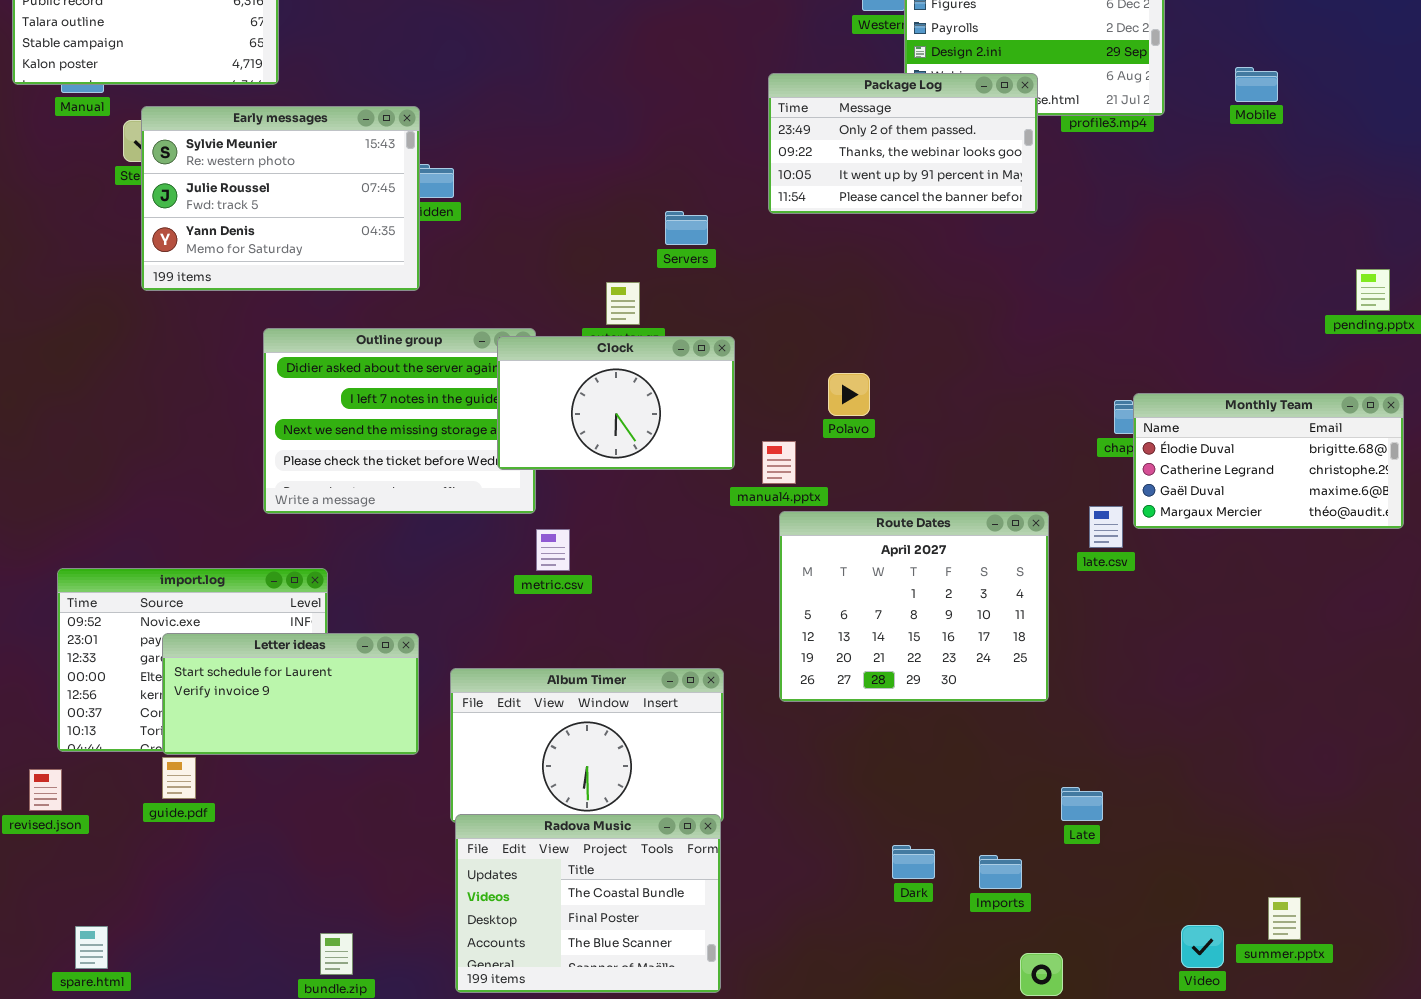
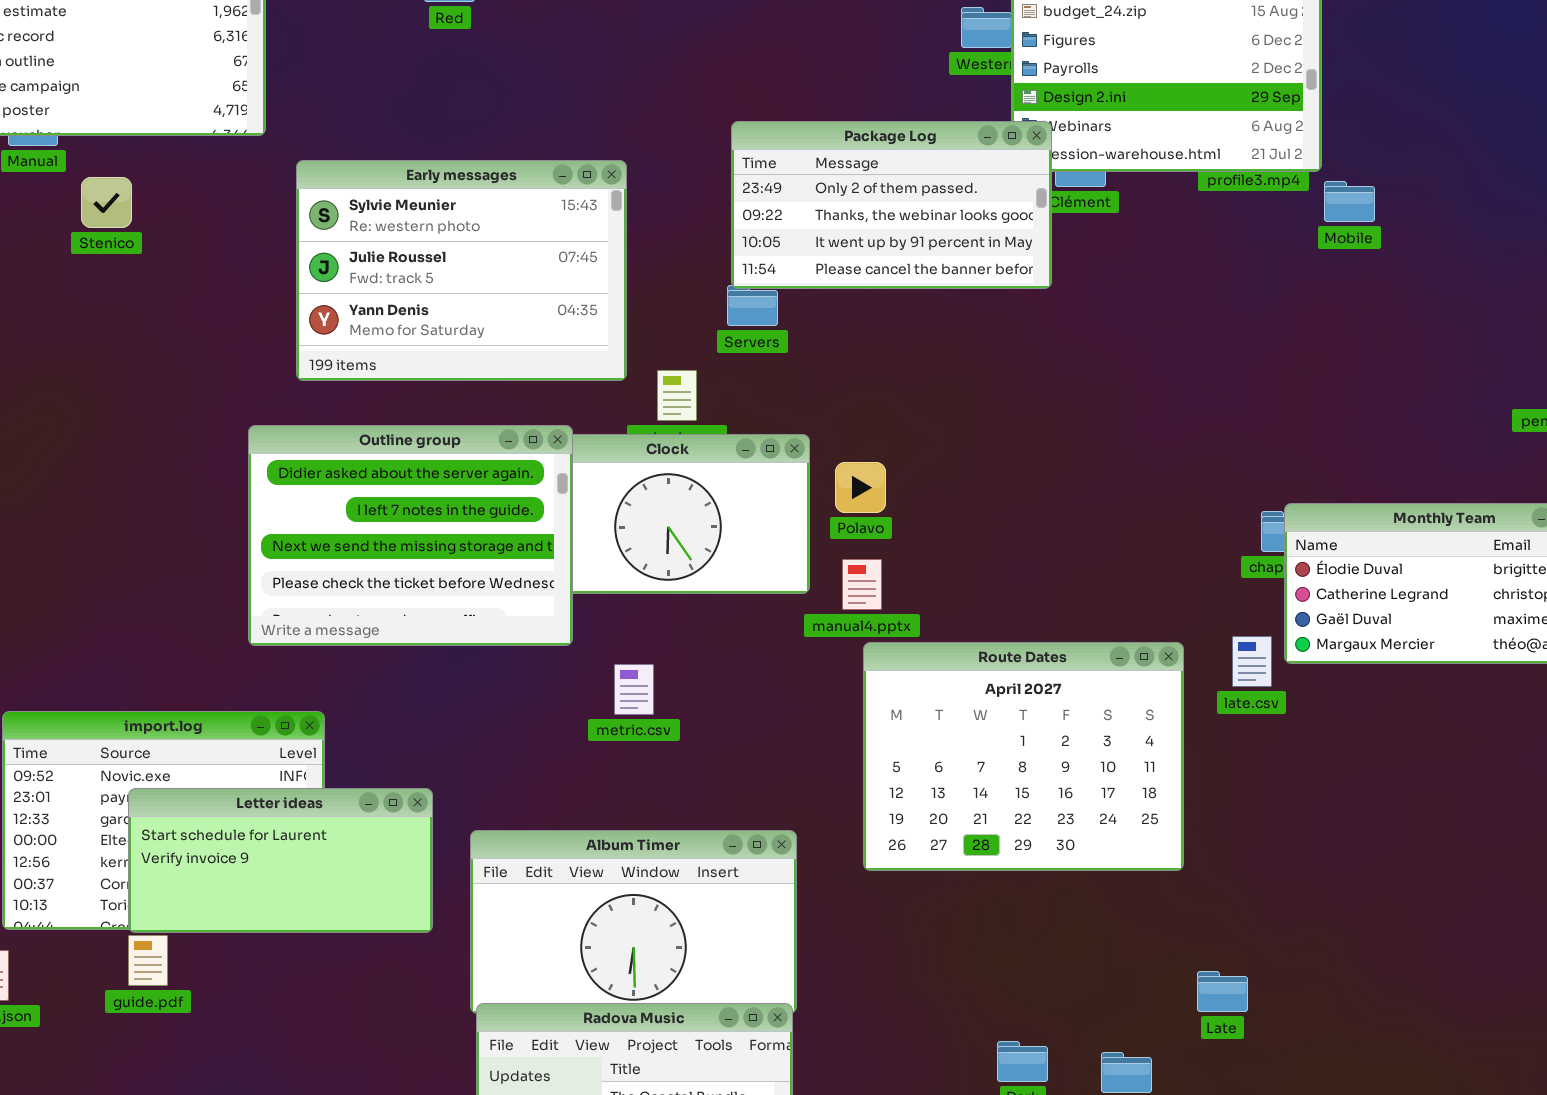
Mobile: [1235,67,1278,102] -> [1324,181,1375,222], moved
Package Log: [768,73,1038,214] -> [731,121,1052,289], moved
Early messages: [141,106,420,291] -> [296,160,627,381], moved
Outline group: [263,328,536,514] -> [248,425,573,646], raised
Polavo: [828,373,870,416] -> [835,462,886,513], moved
metric.csv: [536,529,570,571] -> [614,664,654,715], moved

